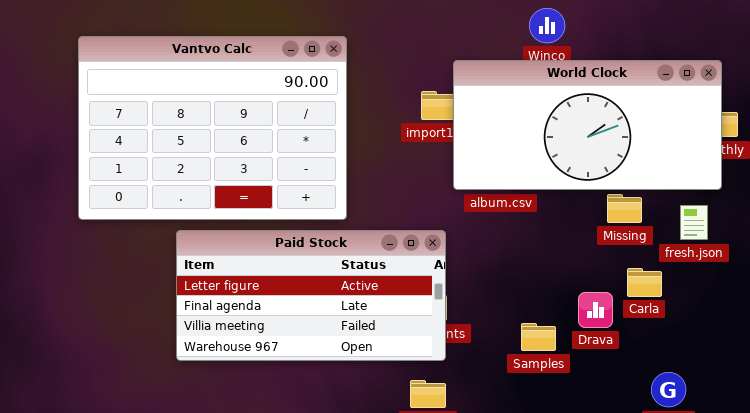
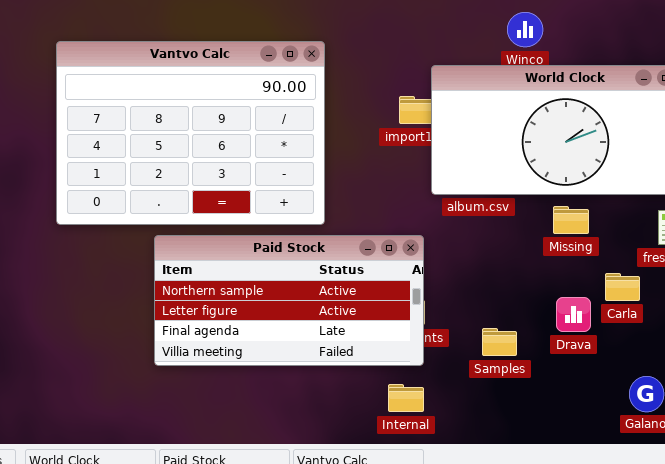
Missing: [607,194,642,223] -> [553,206,589,234], moved
Paid Stock: [176,230,446,361] -> [154,235,424,366], scrolled up 1 row
Samples: [521,323,556,351] -> [482,328,517,356], moved

